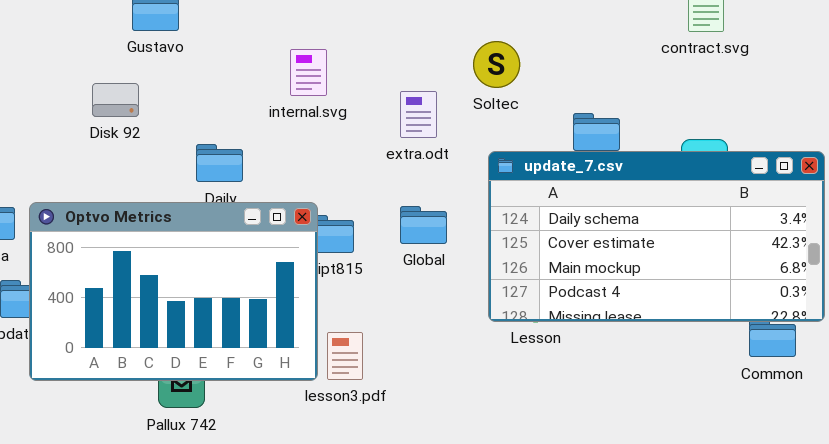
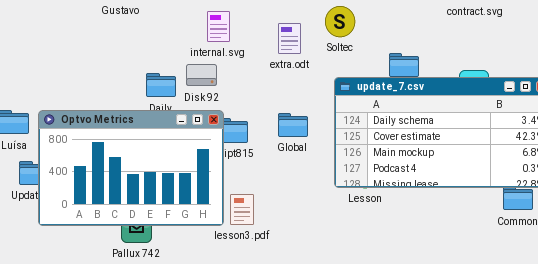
Disk 92: [92,83,139,117] -> [186,64,217,86], moved
extra.odt: [400,91,437,138] -> [278,23,301,54], moved

